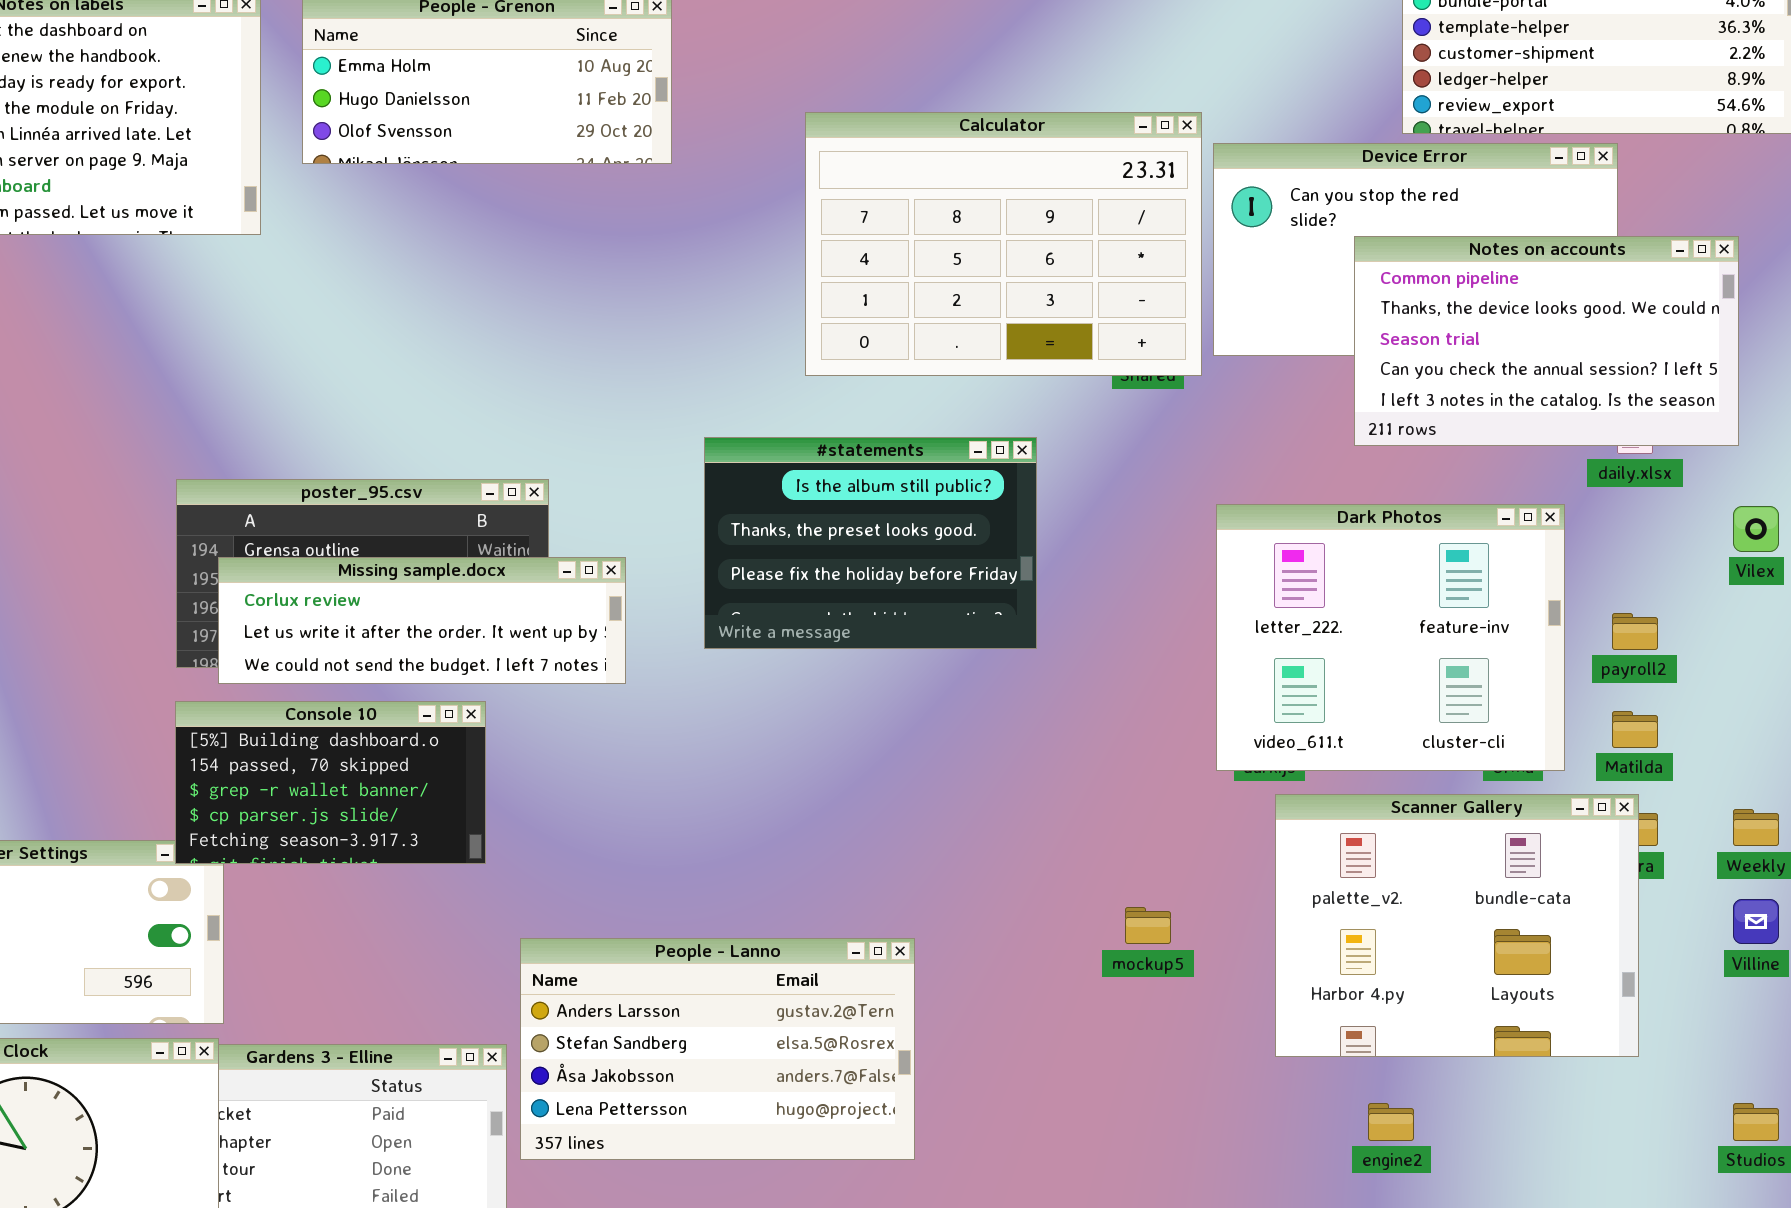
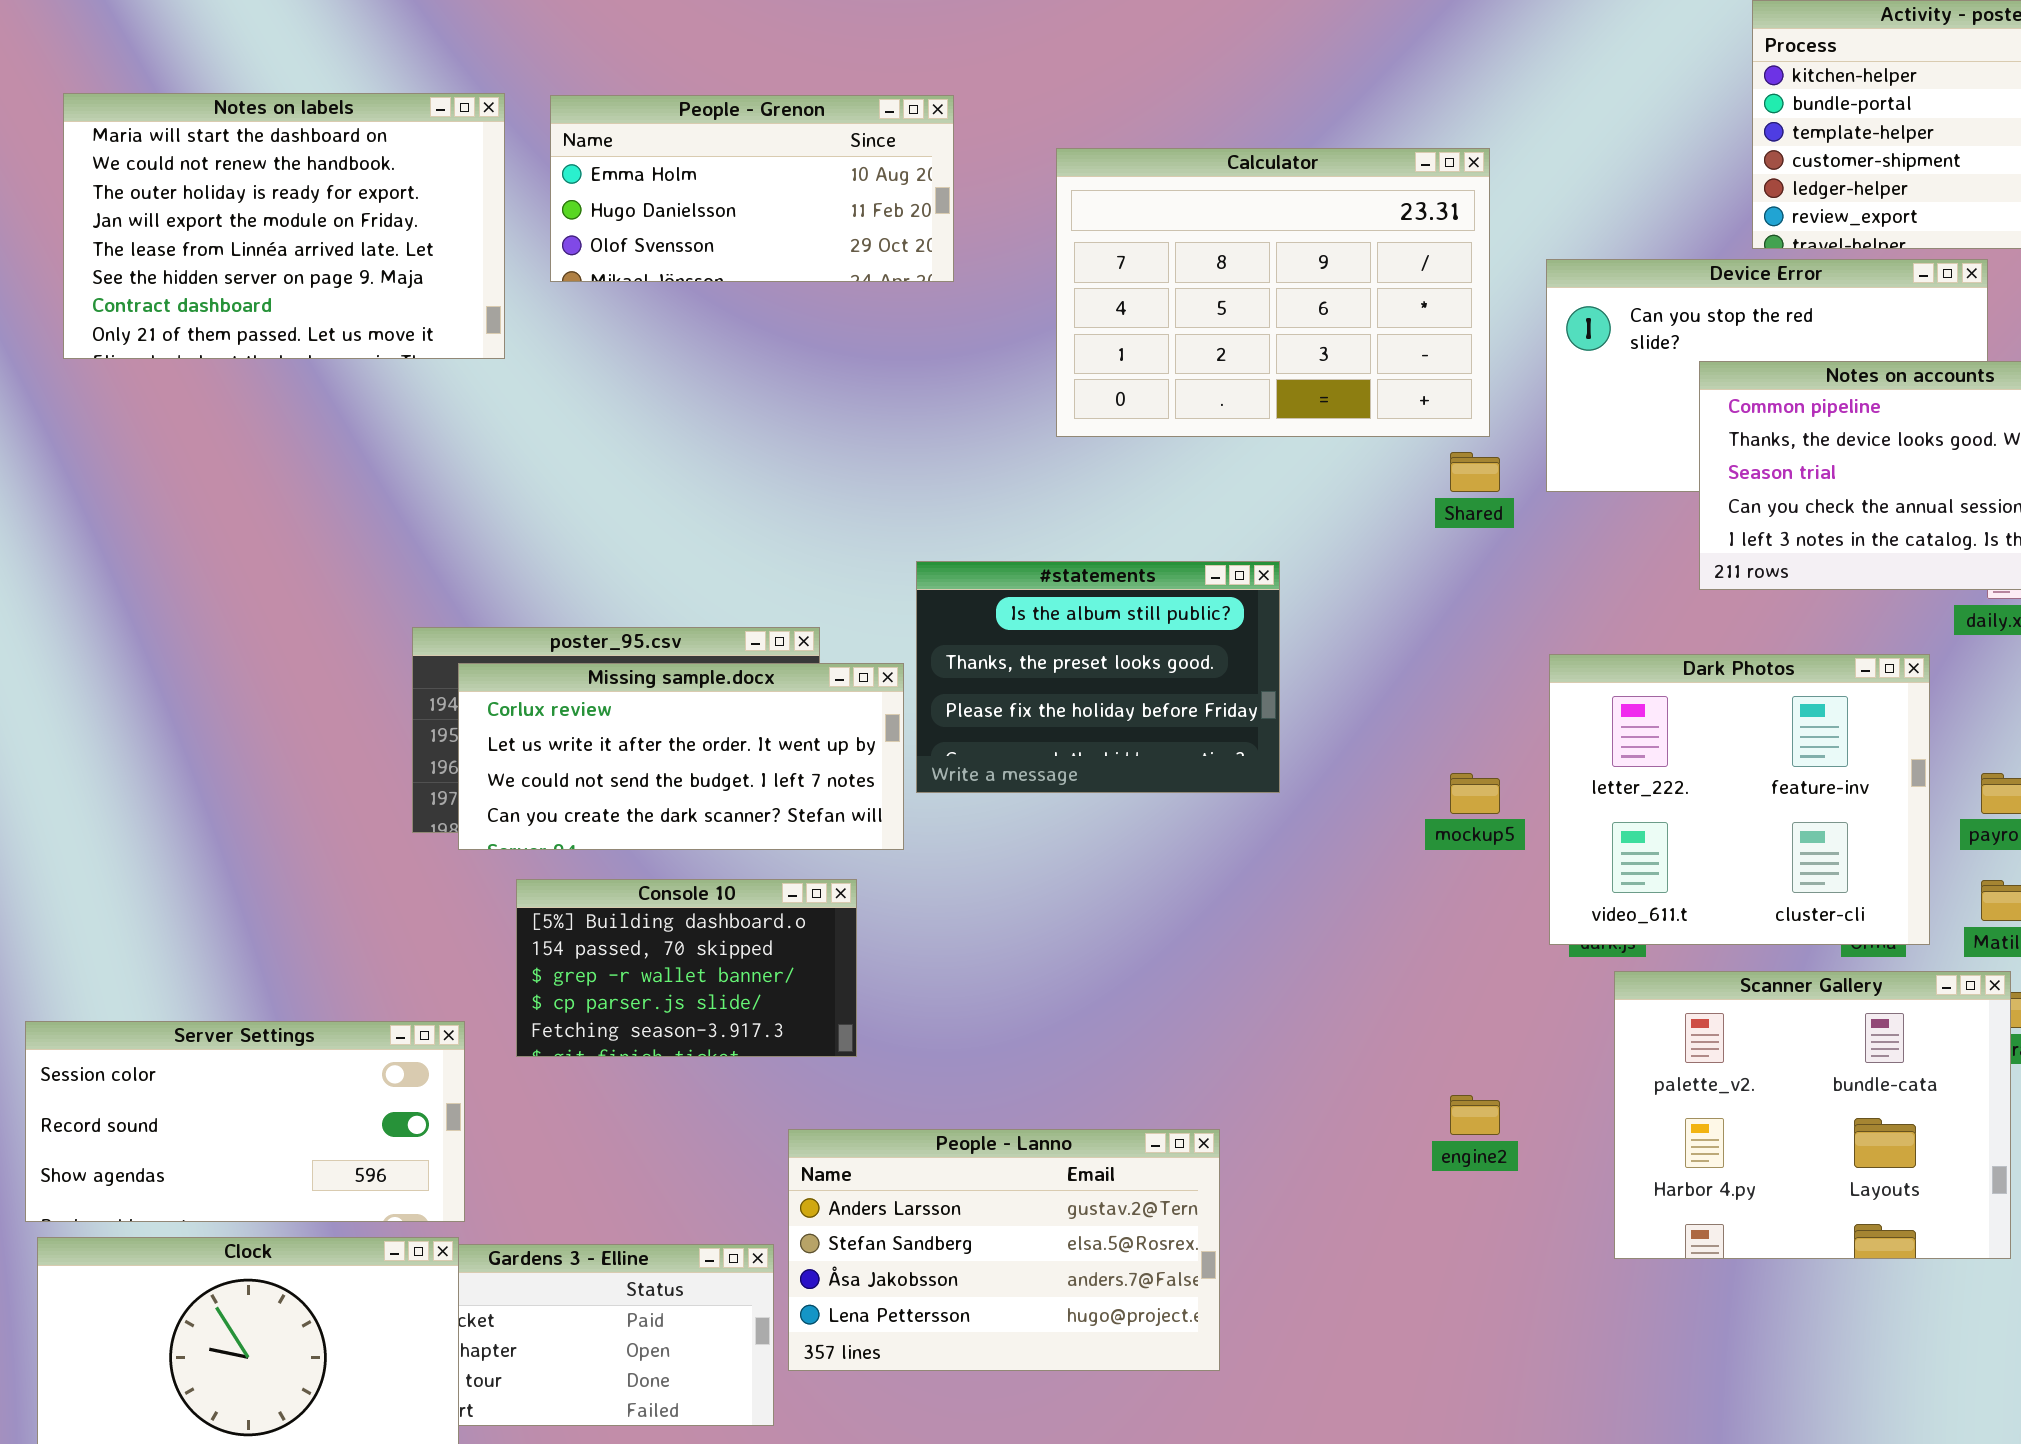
Calculator: [805,112,1202,376] -> [1056,148,1490,437], moved
#statements: [704,437,1037,649] -> [916,561,1280,793], moved
Missing sample.docx: [218,557,626,684] -> [458,663,904,850], resized
Console 10: [175,701,486,864] -> [516,879,857,1057], moved
mockup5: [1125,907,1171,944] -> [1450,773,1500,814], moved
engine2: [1368,1103,1414,1141] -> [1450,1095,1500,1135], moved

